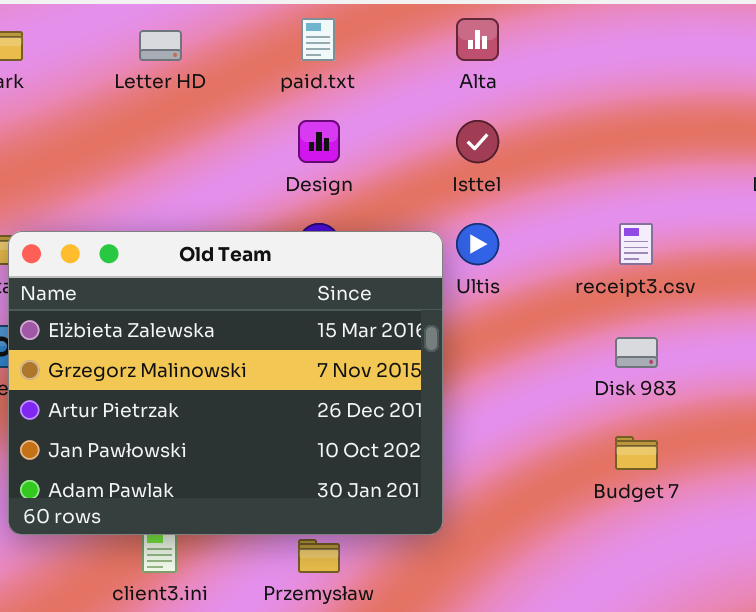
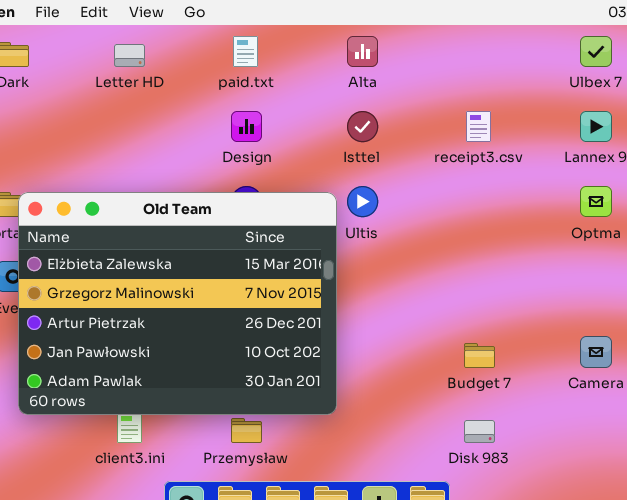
receipt3.csv: [619,223,653,265] -> [466,111,491,142], moved
Disk 983: [615,337,658,368] -> [464,420,495,443], moved

